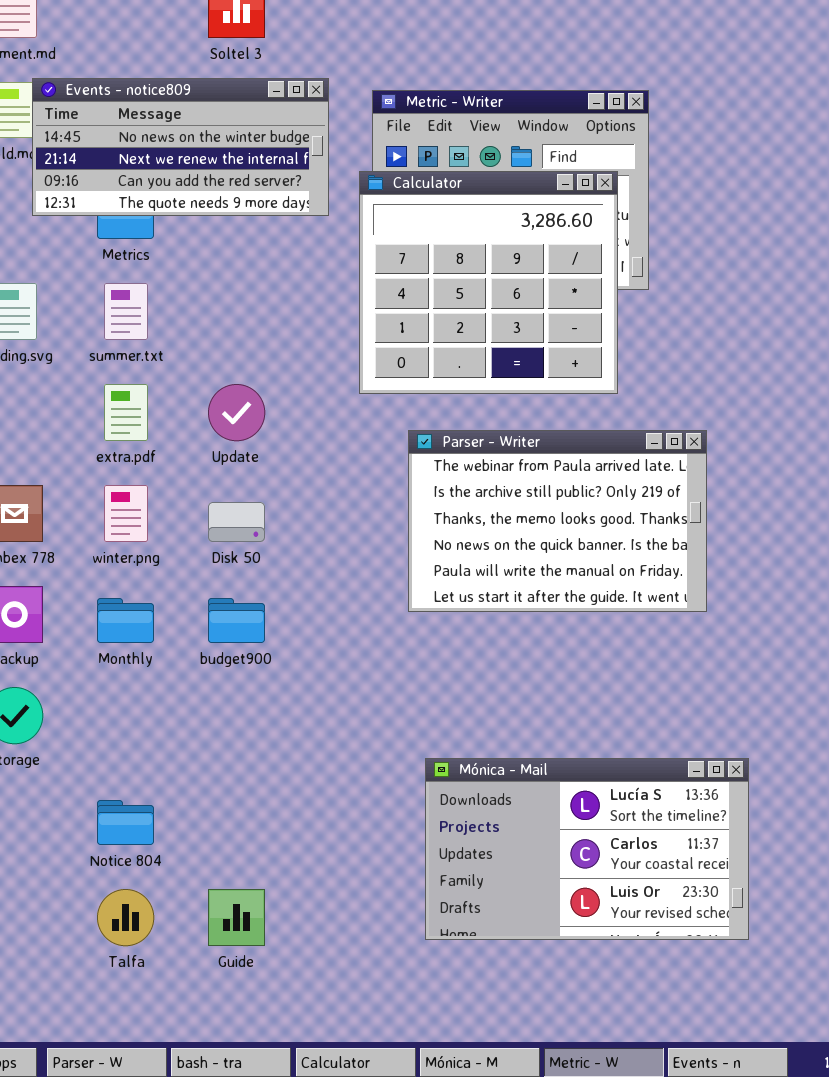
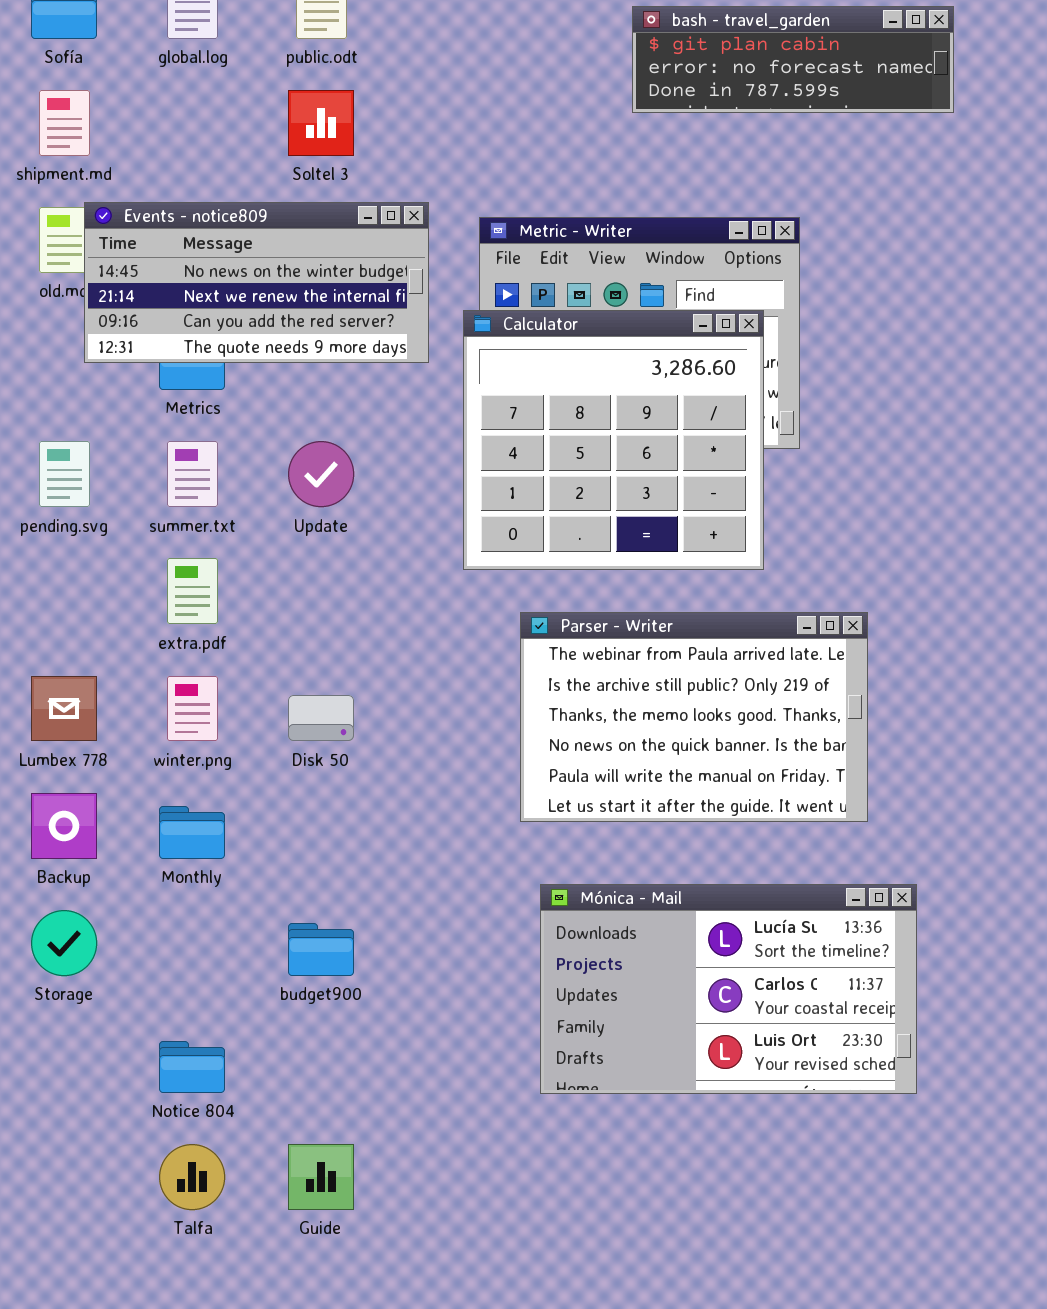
Update: [208,384,265,441] -> [288,441,354,507], moved
budget900: [208,598,265,643] -> [288,923,354,976], moved
Mónica - Mail: [425,758,749,940] -> [540,884,917,1094], moved

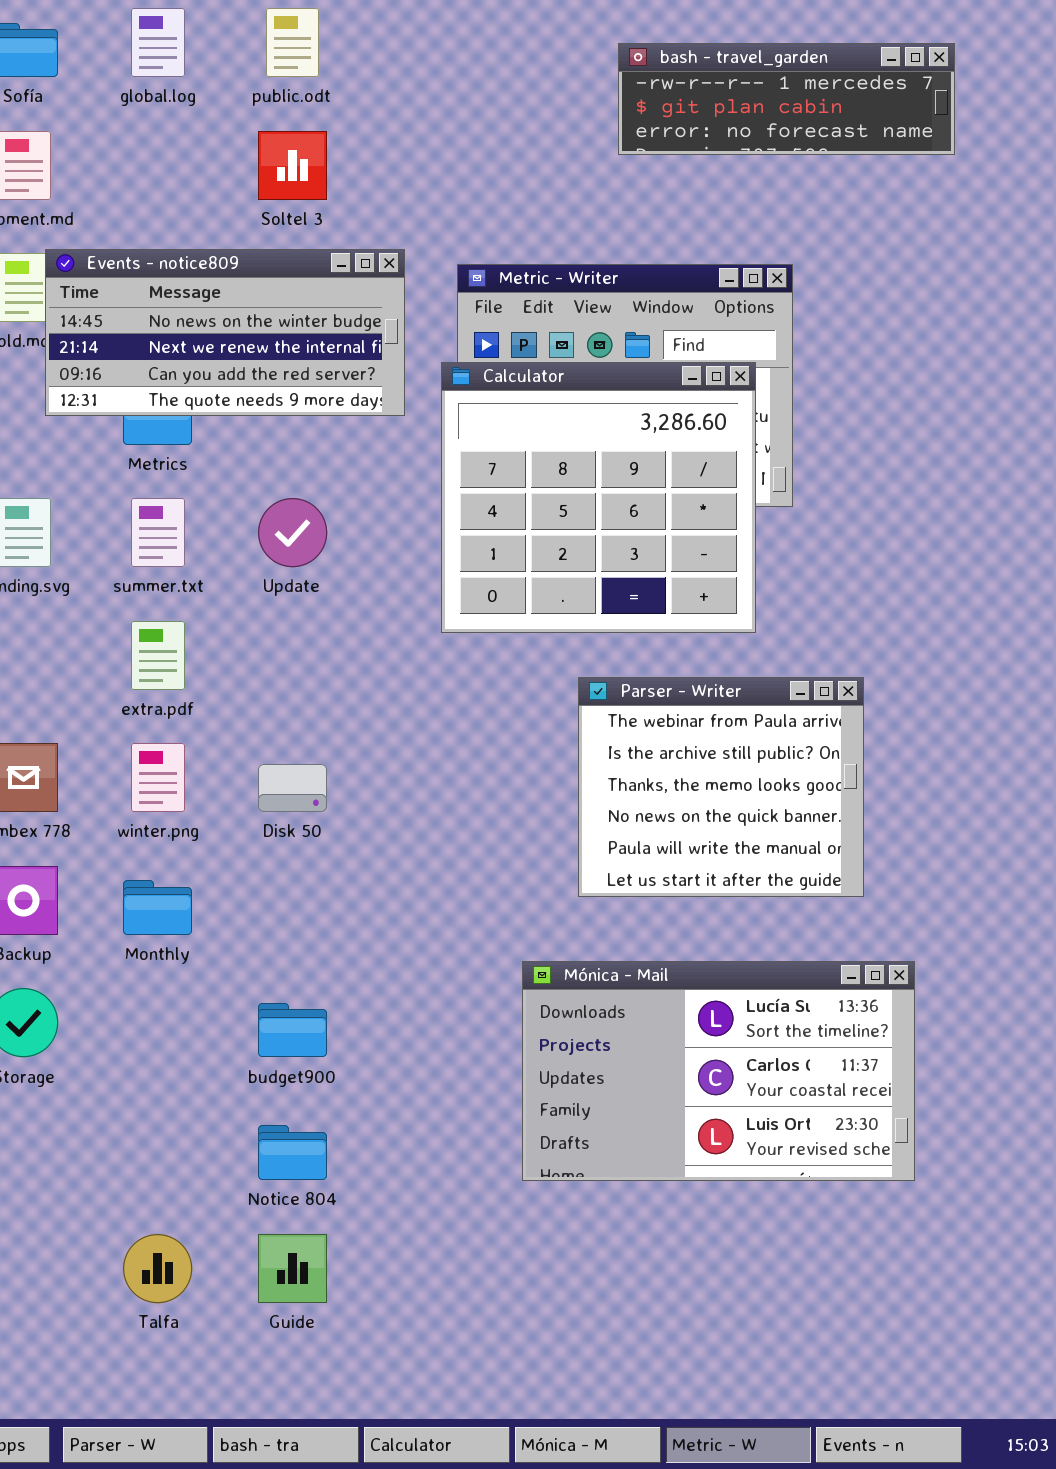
bash - travel_garden: [632,6,954,113] -> [618,43,955,155], scrolled up 1 row
Parser - Writer: [520,612,868,822] -> [578,677,864,897], resized
Notice 804: [159,1041,225,1093] -> [258,1125,327,1180], moved

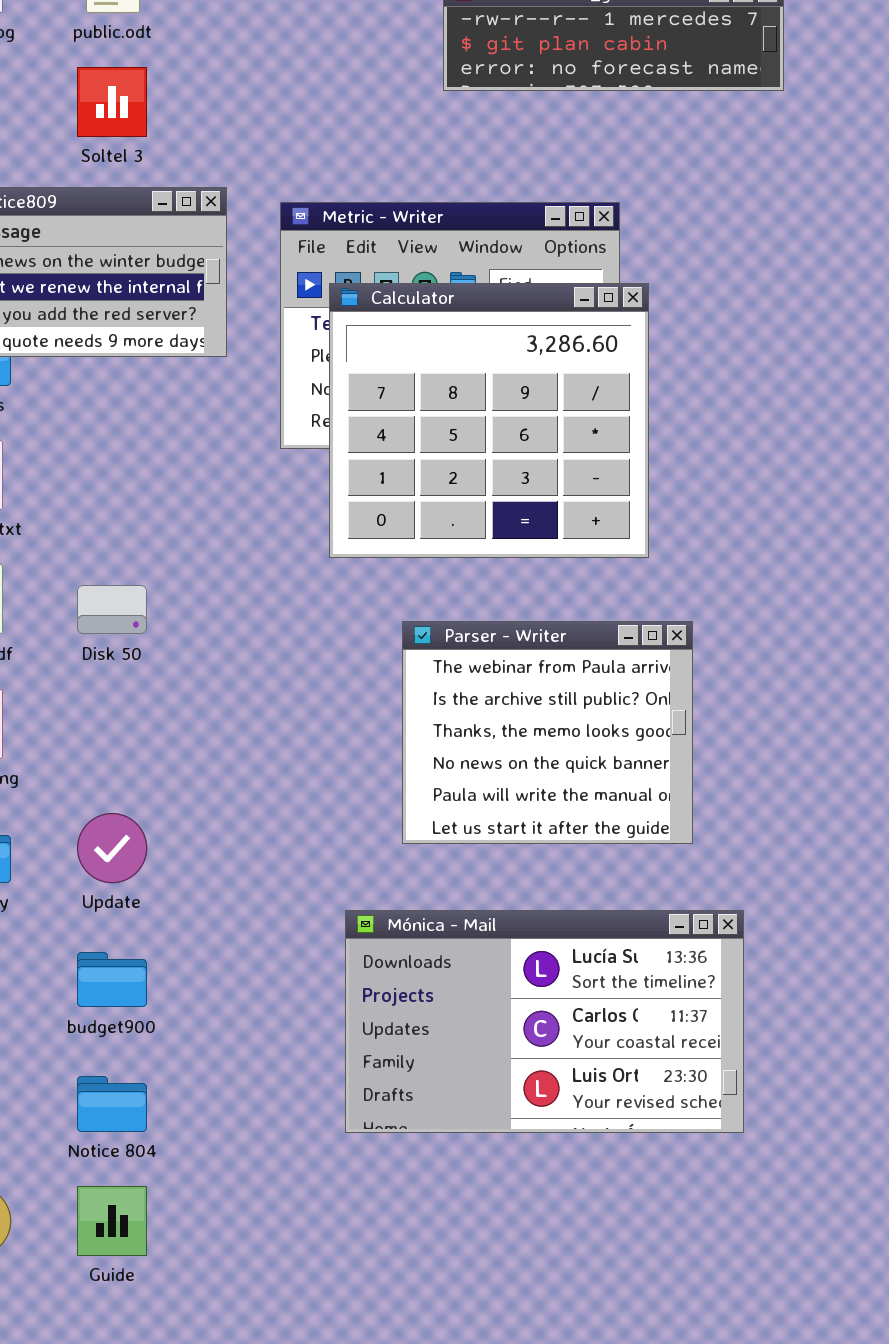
Calculator: [441,362,756,633] -> [329,283,649,558], moved
Update: [258,498,327,567] -> [77,813,147,883], moved
Disk 50: [258,764,327,812] -> [77,585,147,634], moved

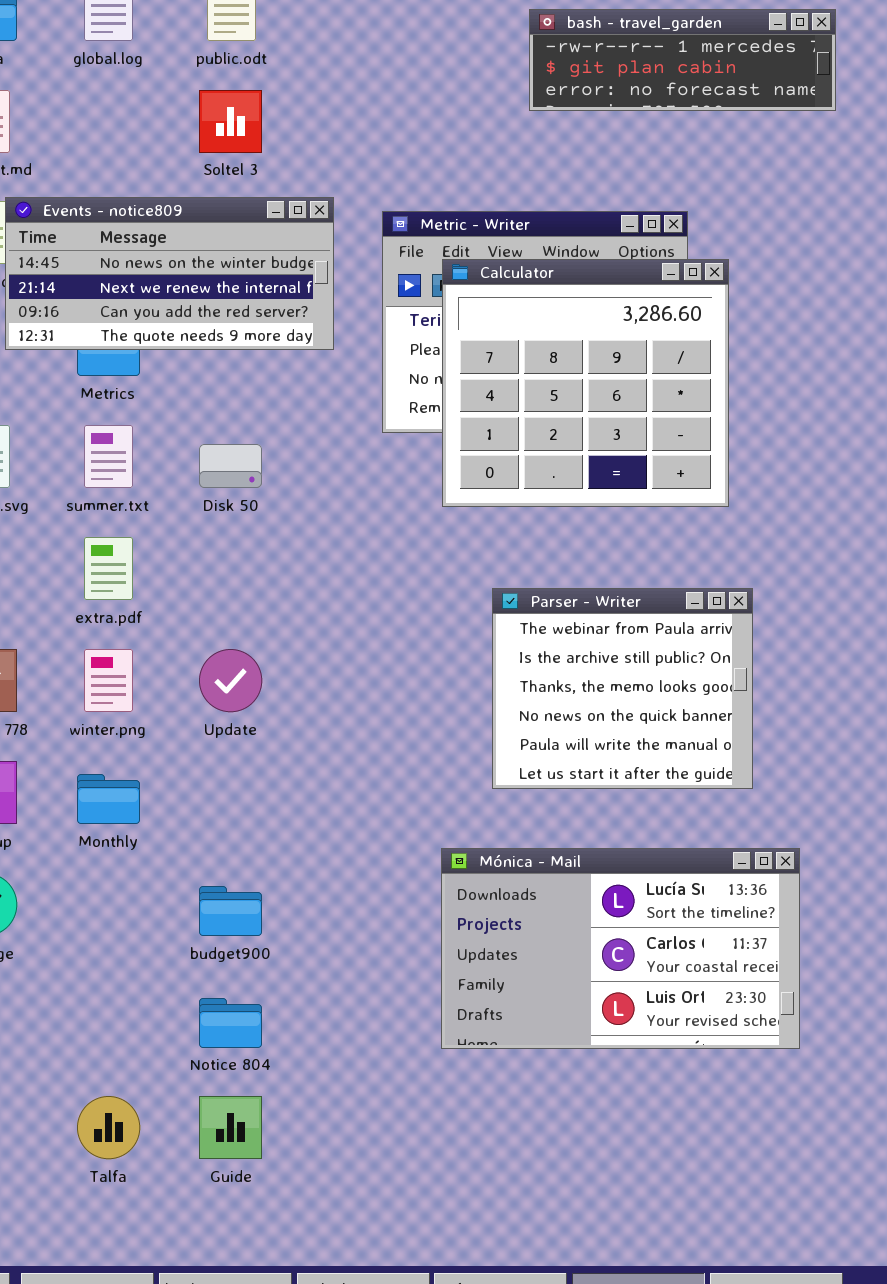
Calculator: [329,283,649,558] -> [442,259,729,507], moved
Disk 50: [77,585,147,634] -> [199,444,262,488], moved
Update: [77,813,147,883] -> [199,649,262,712], moved

